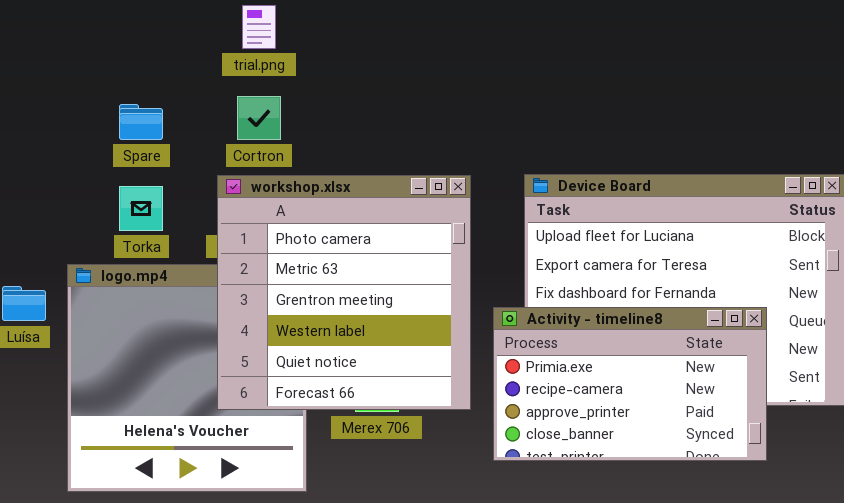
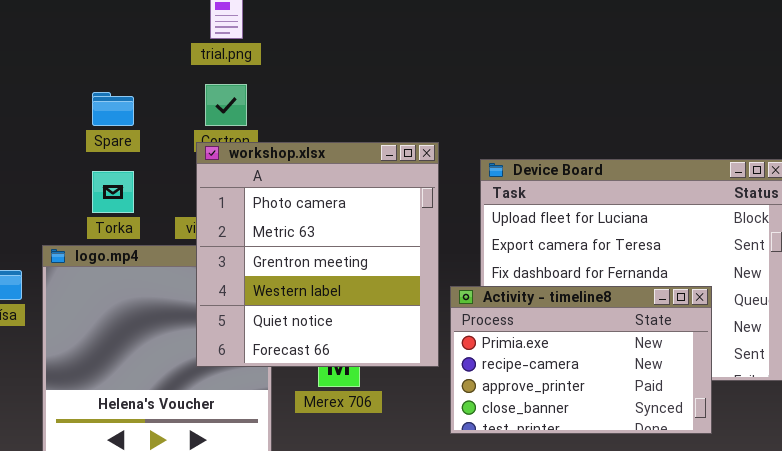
workshop.xlsx: [217,175,471,410] -> [196,142,439,367], moved

